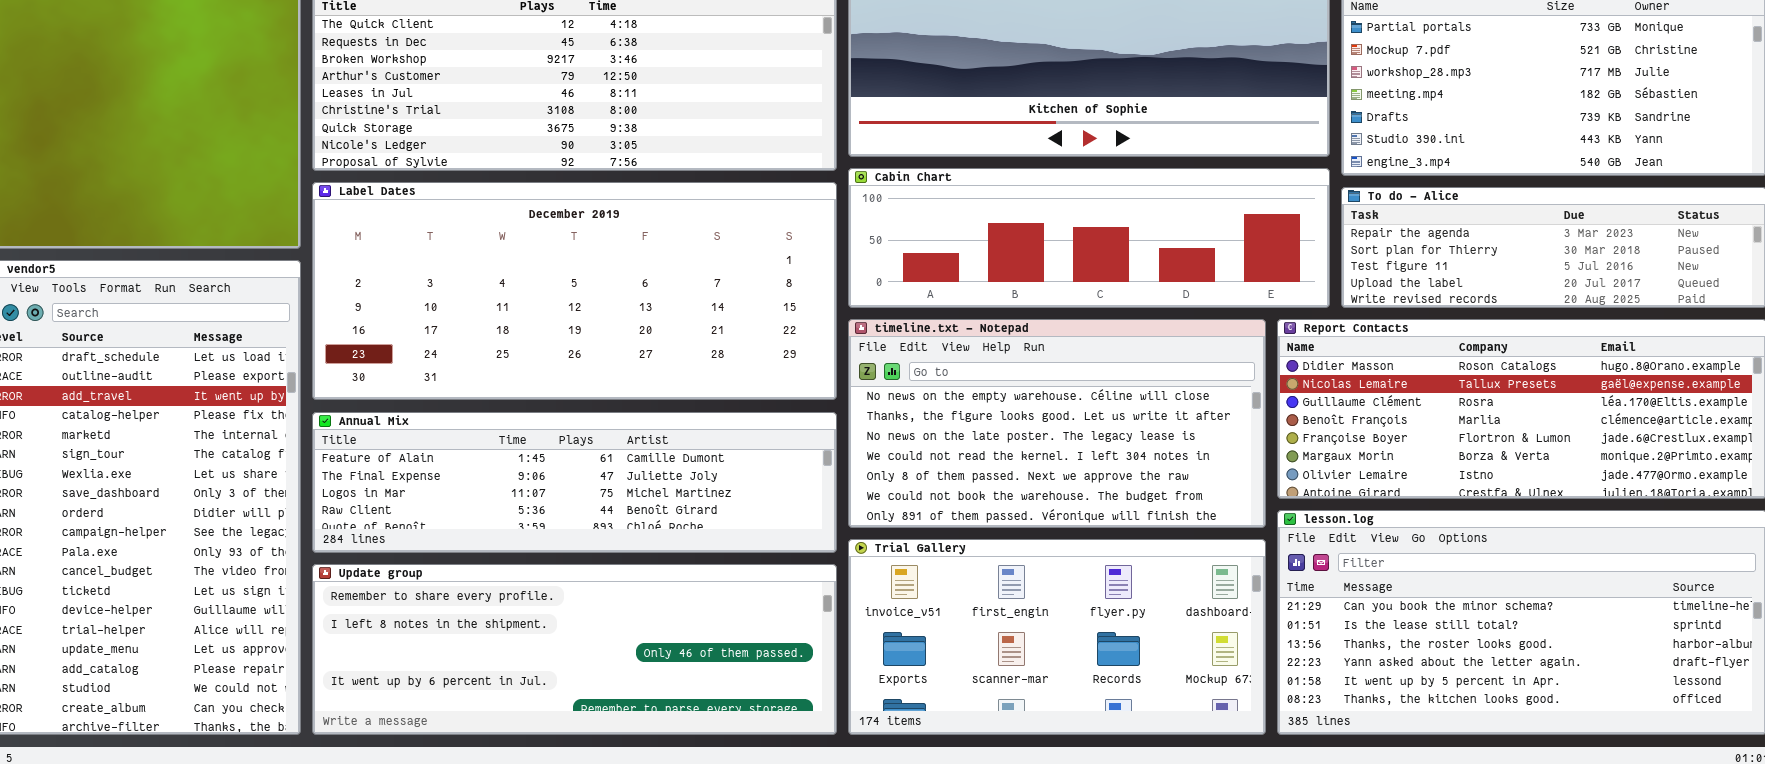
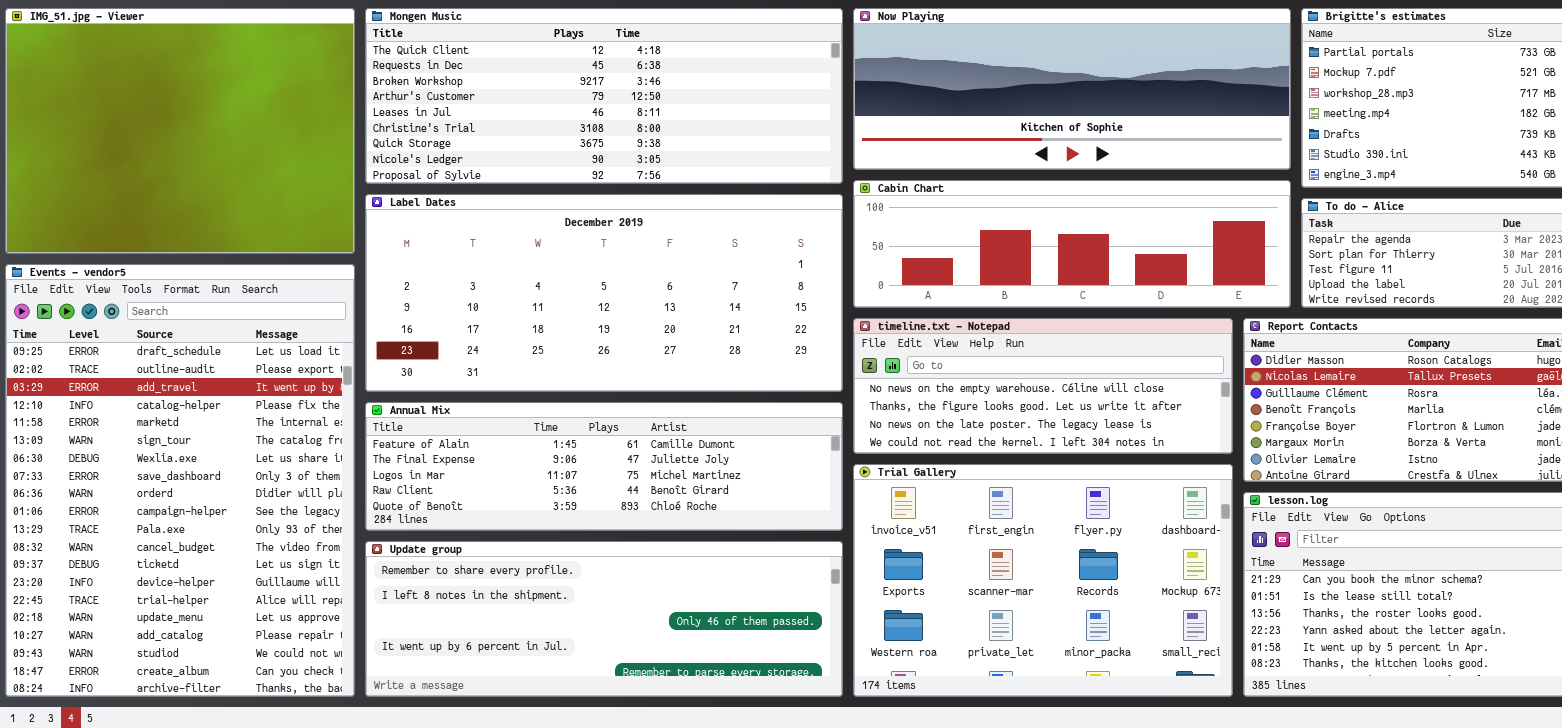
timeline.txt - Notepad: [848,319,1266,528] -> [853,318,1233,454], resized
Trial Gallery: [848,539,1266,735] -> [853,464,1233,697], resized

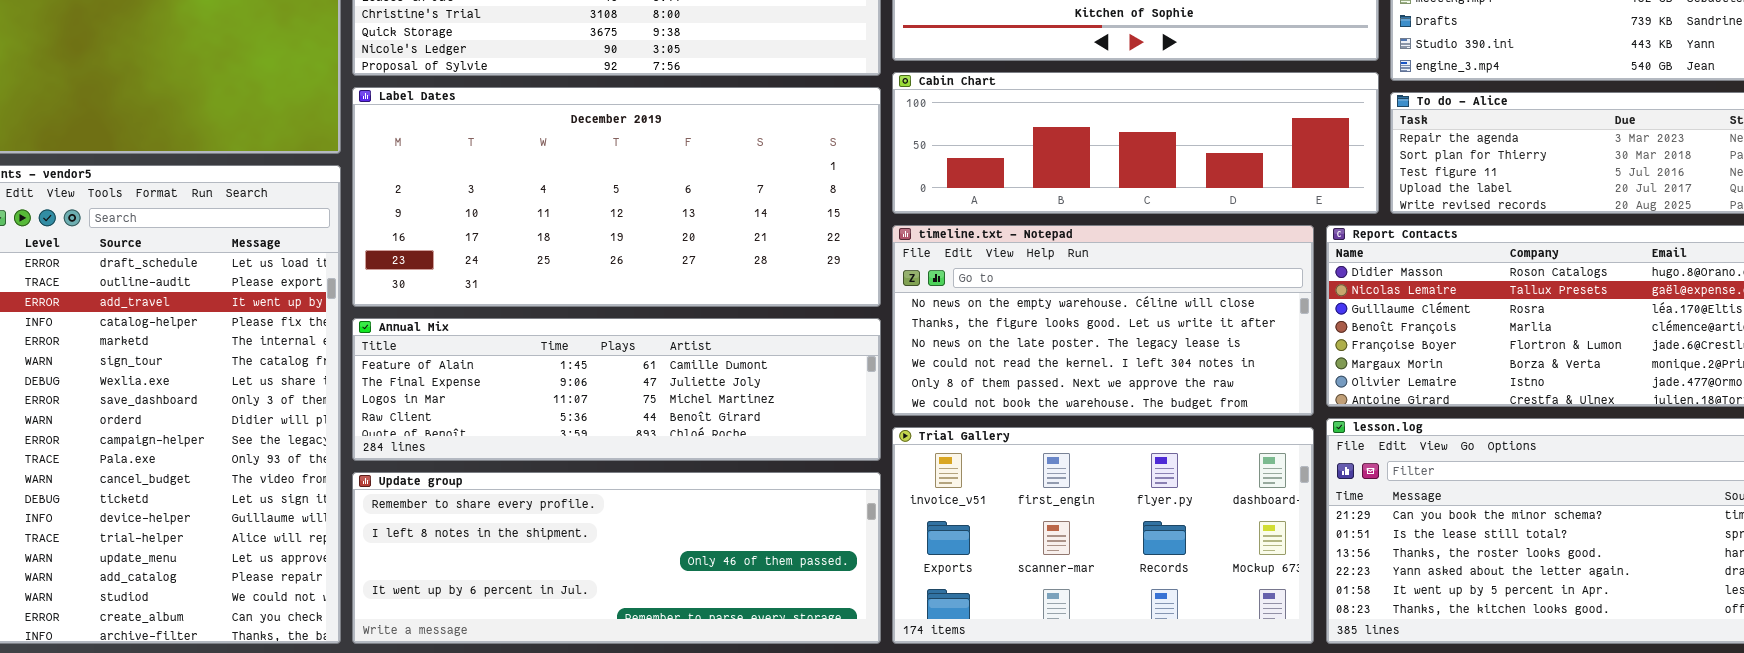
timeline.txt - Notepad: [853,318,1233,454] -> [892,225,1314,416], resized
Trial Gallery: [853,464,1233,697] -> [892,427,1314,644], resized

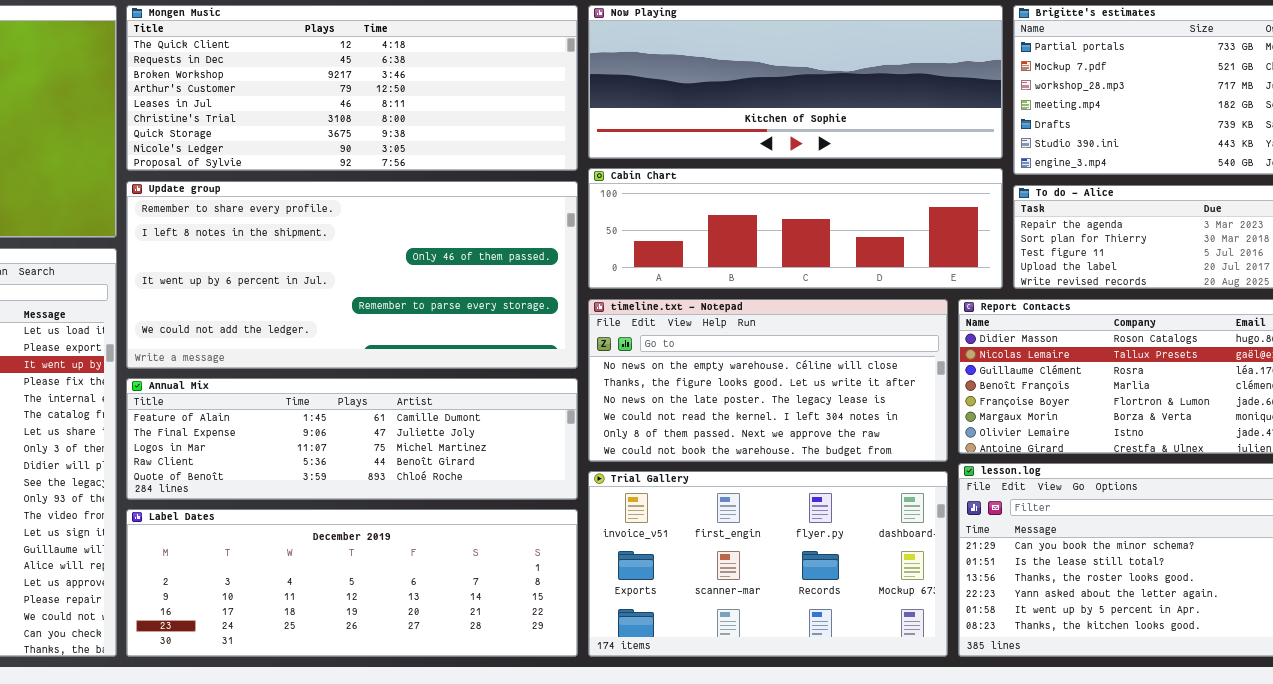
Label Dates: [352,87,881,307] -> [126,509,578,657], moved, resized
Update group: [352,472,881,644] -> [126,181,578,369], moved, resized

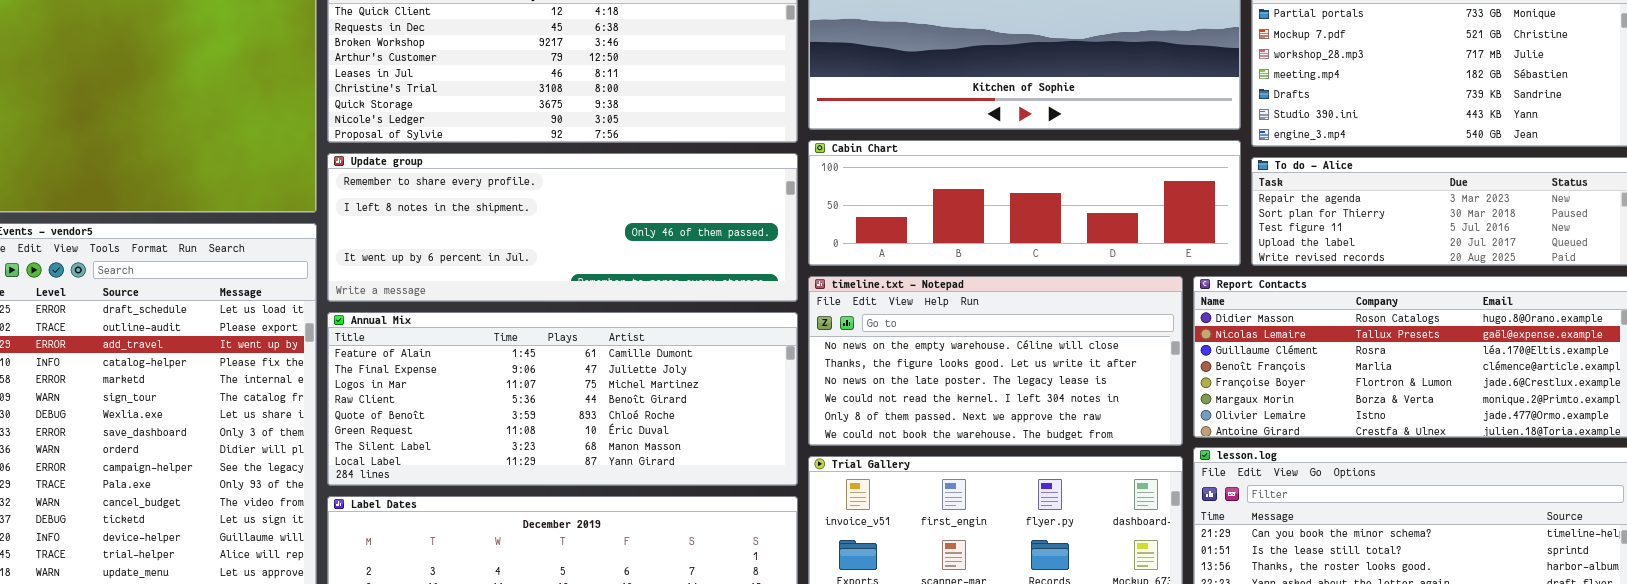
Update group: [126,181,578,369] -> [327,153,798,302], resized
Annual Mix: [126,378,578,500] -> [327,312,798,486], resized

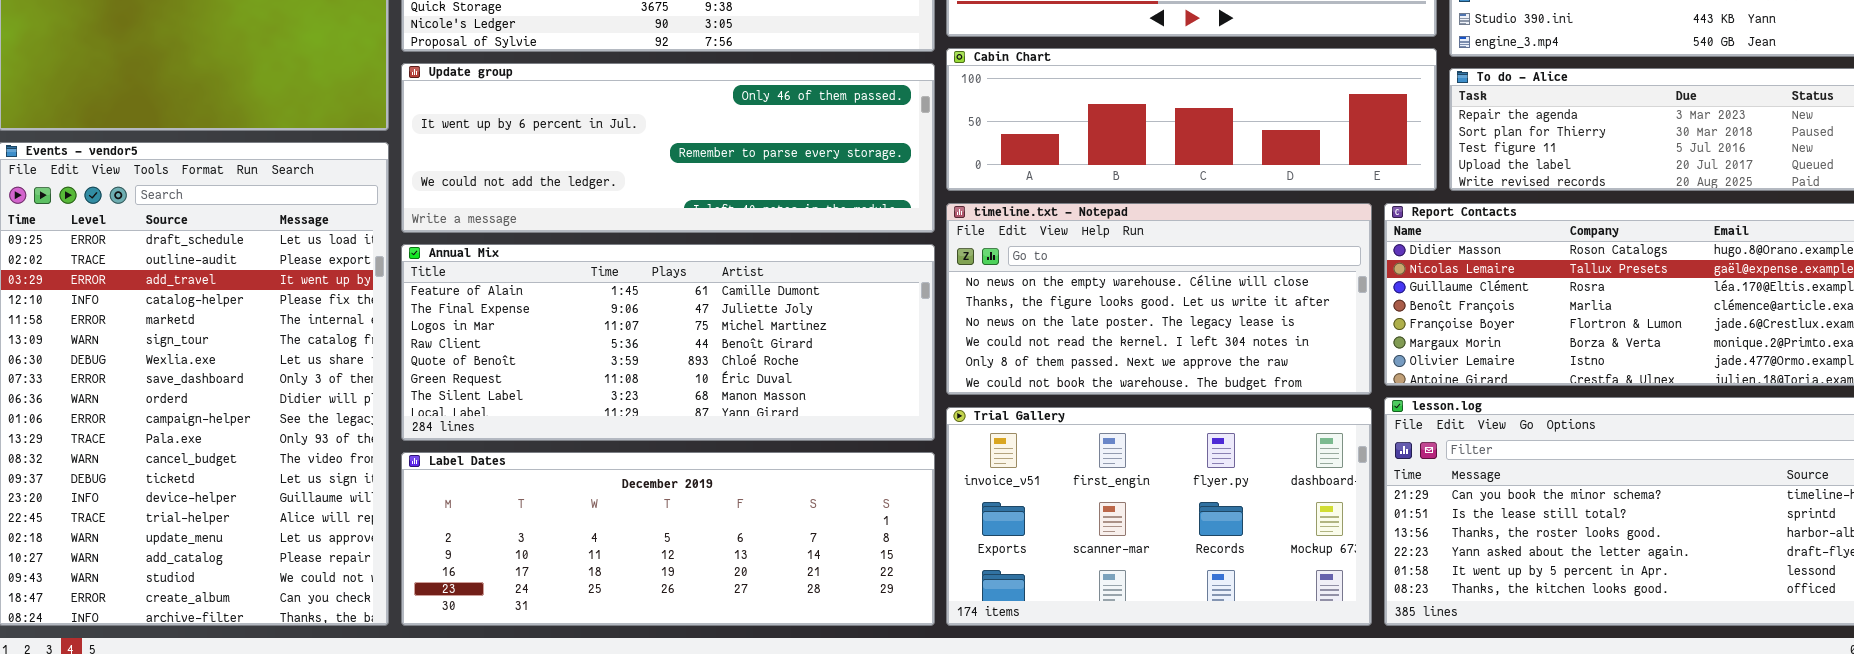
Update group: [327,153,798,302] -> [401,63,935,233], scrolled down 2 rows

